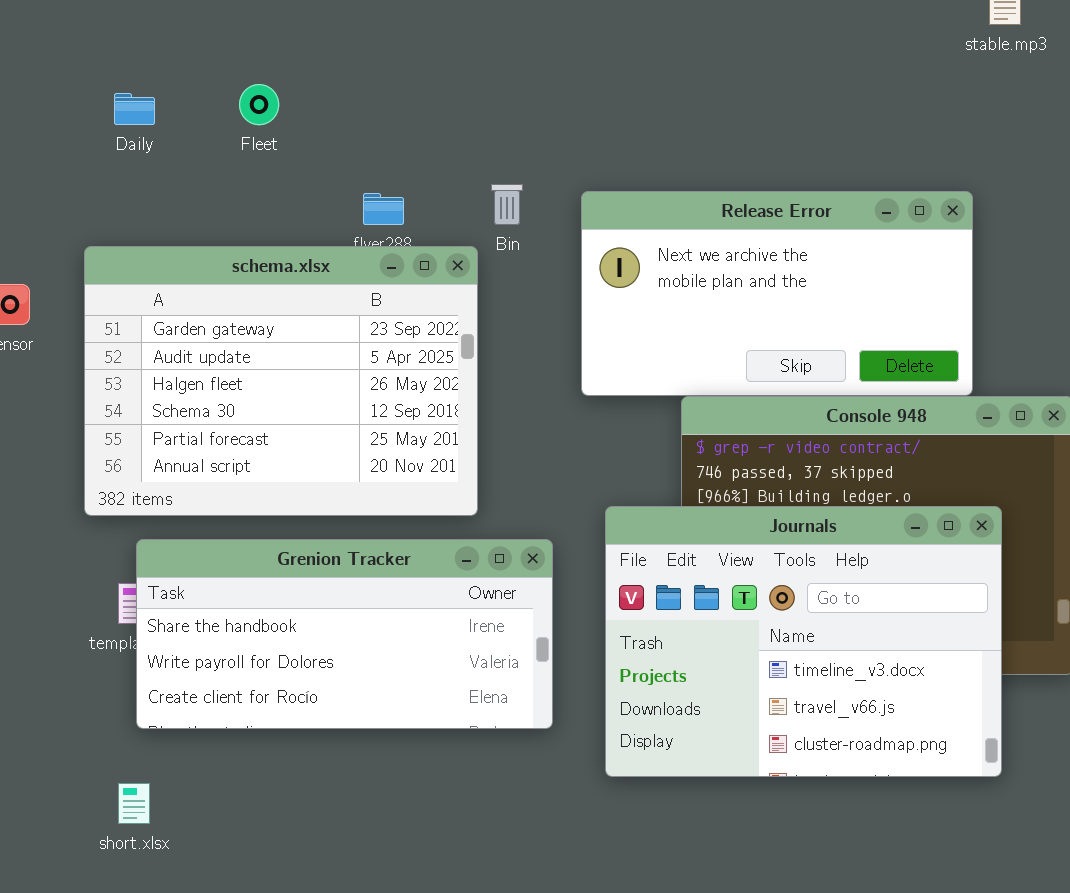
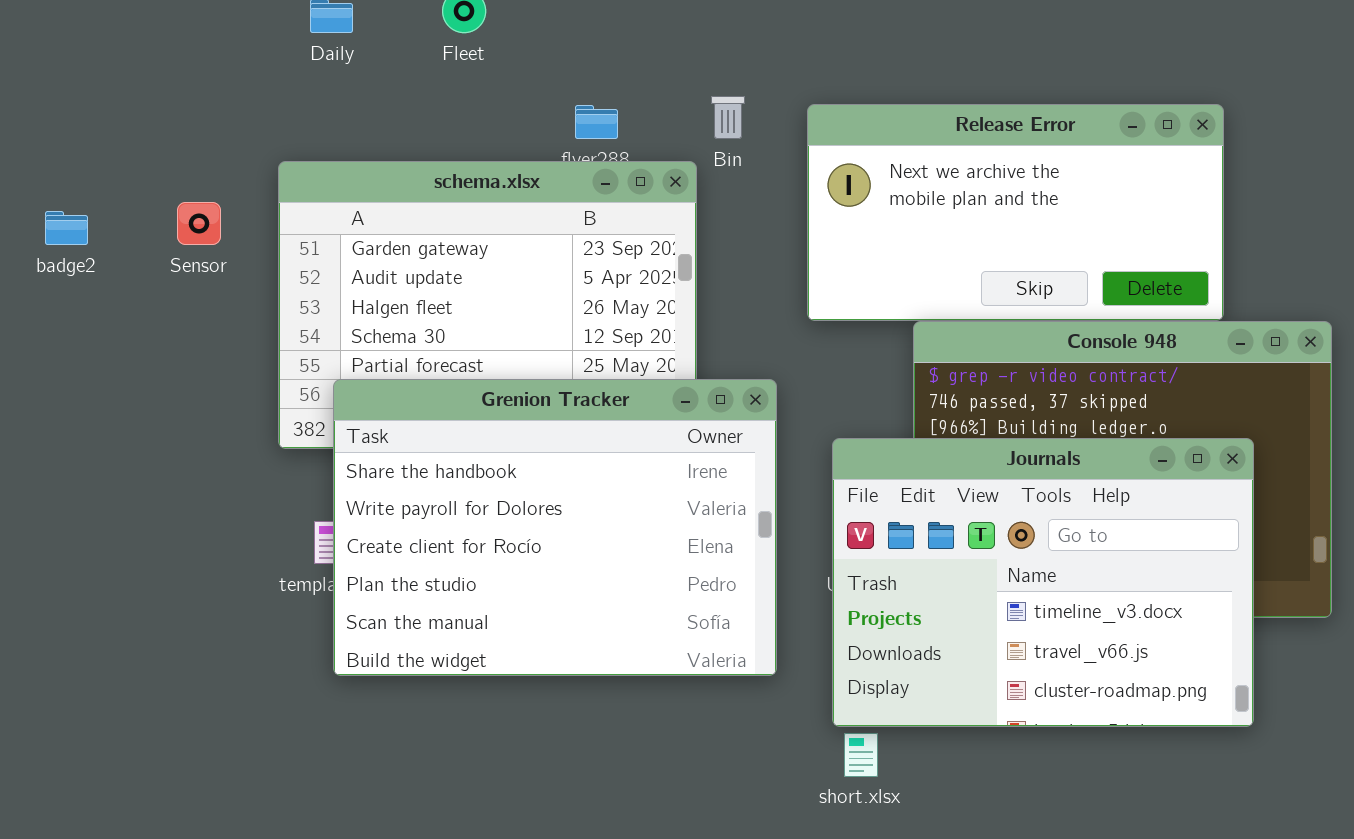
Grenion Tracker: [136,539,553,729] -> [333,379,777,676], resized
short.xlsx: [118,783,150,824] -> [844,733,878,777], moved

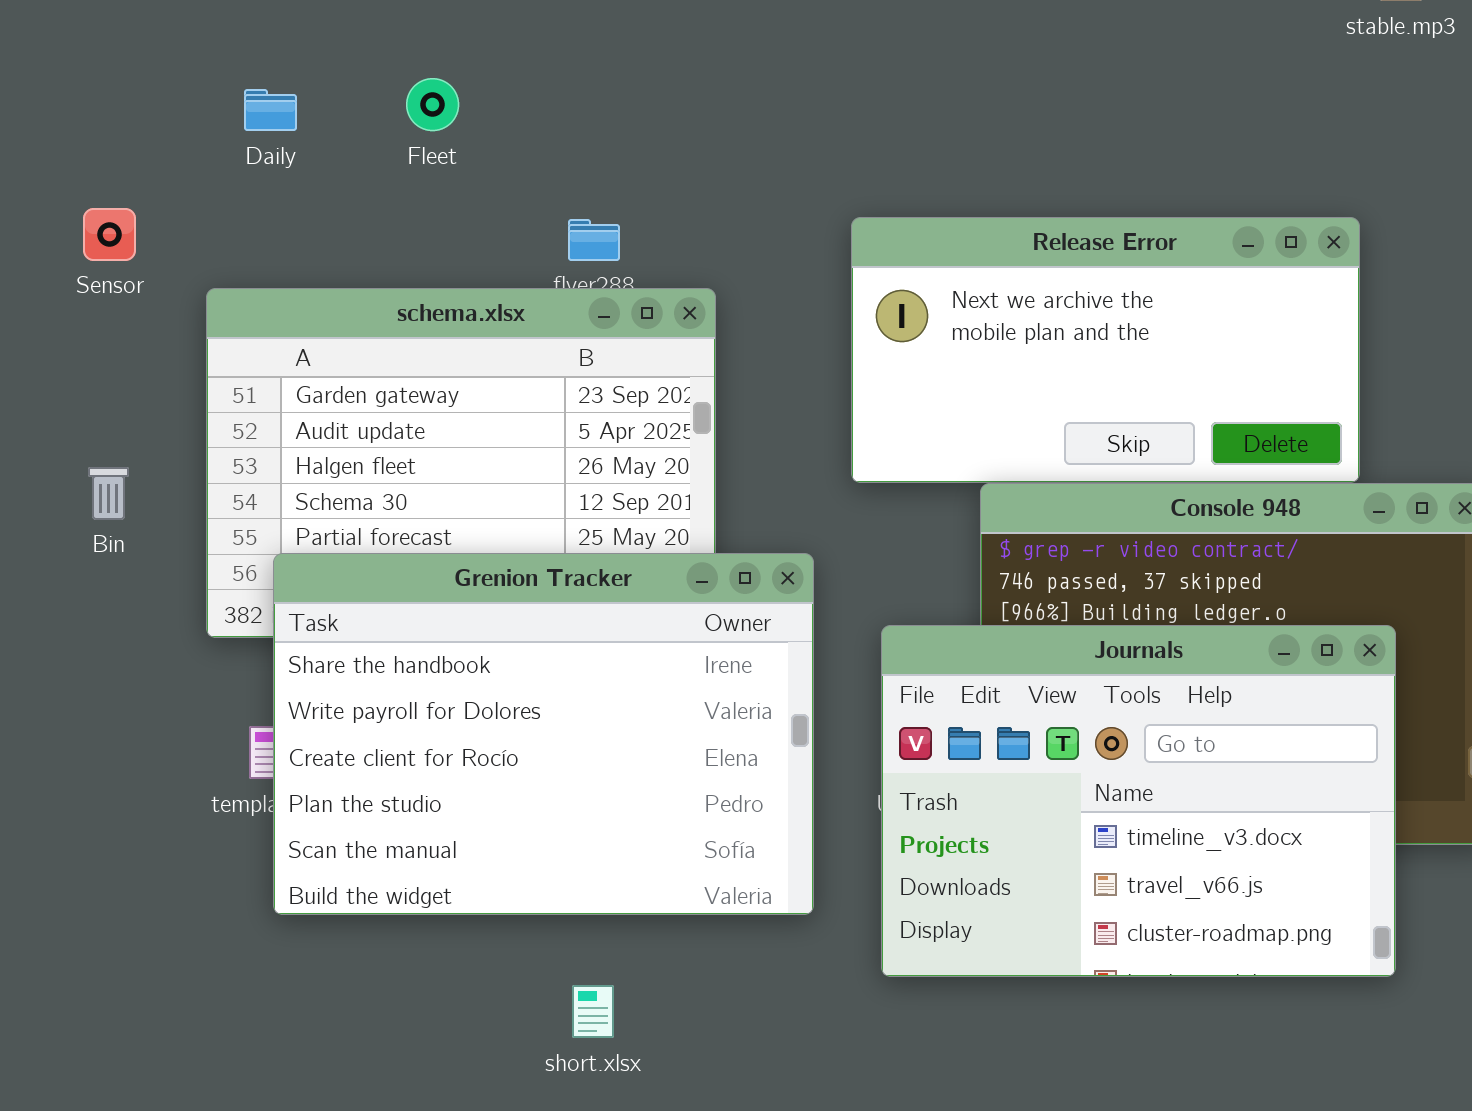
Bin: [711,96,745,139] -> [88,467,129,520], moved
Sensor: [177,202,221,245] -> [83,208,136,261], moved
short.xlsx: [844,733,878,777] -> [572,985,614,1038], moved

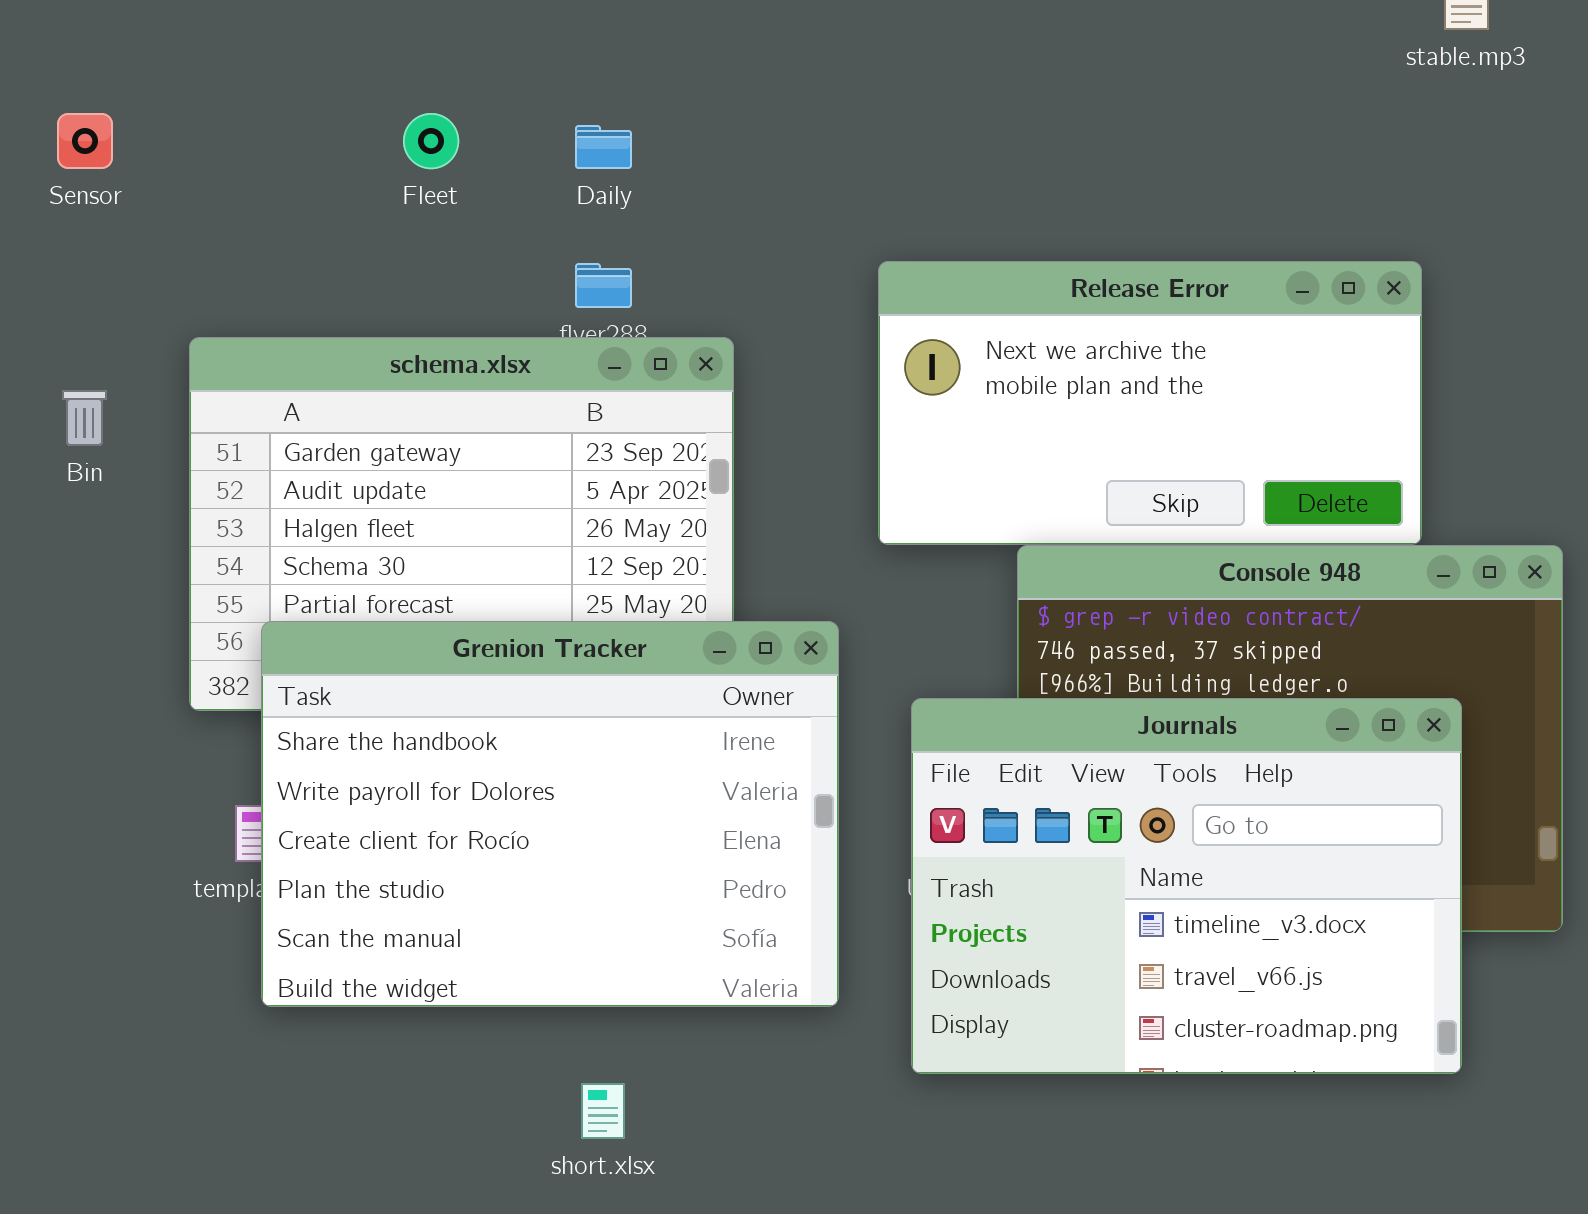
Daily: [244,89,297,131] -> [575,125,632,169], moved
Sensor: [83,208,136,261] -> [57,113,113,169], moved
Bin: [88,467,129,520] -> [62,390,107,446], moved

